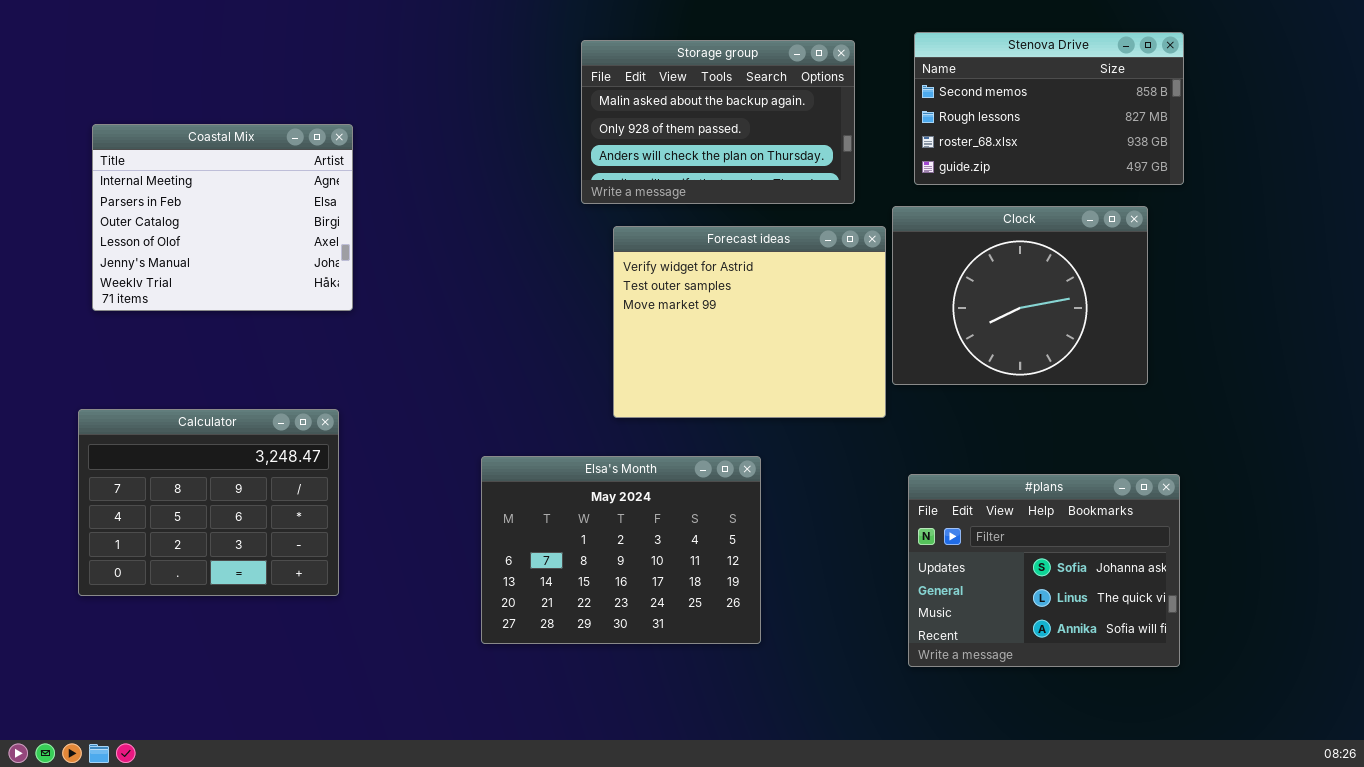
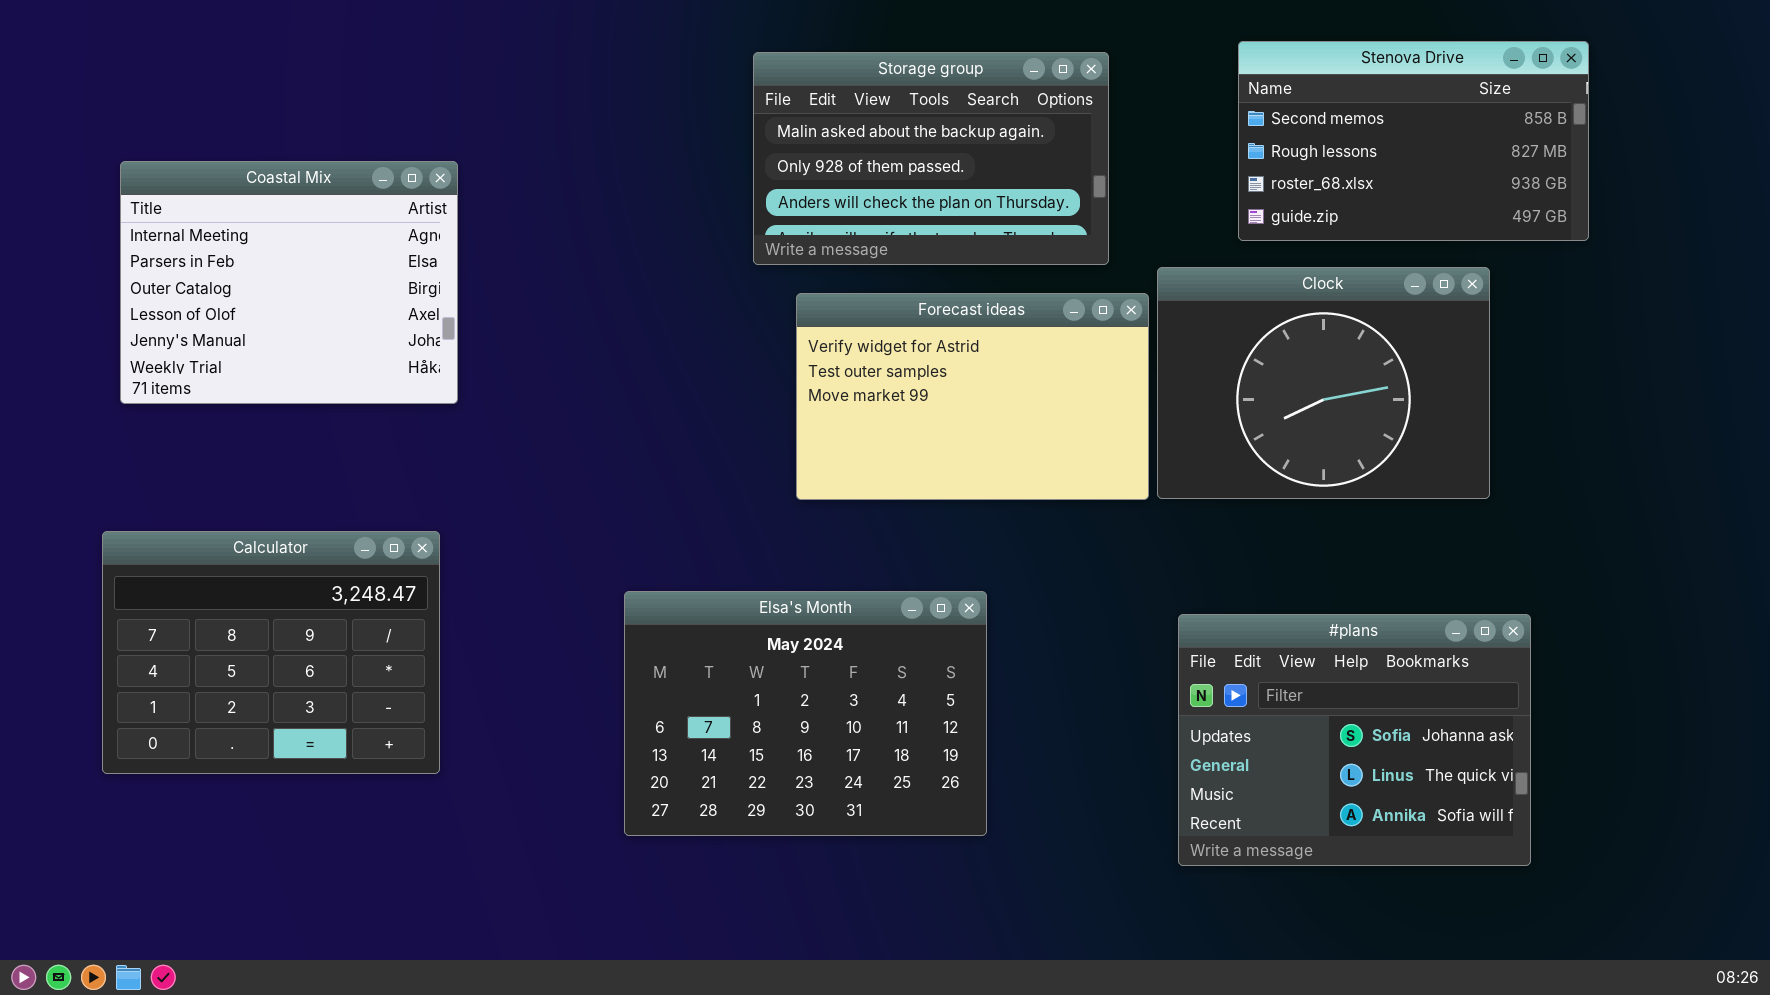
Stenova Drive: [914,32,1184,185] -> [1238,41,1589,241], moved
Forecast ideas: [613,226,886,418] -> [796,293,1149,500], resized

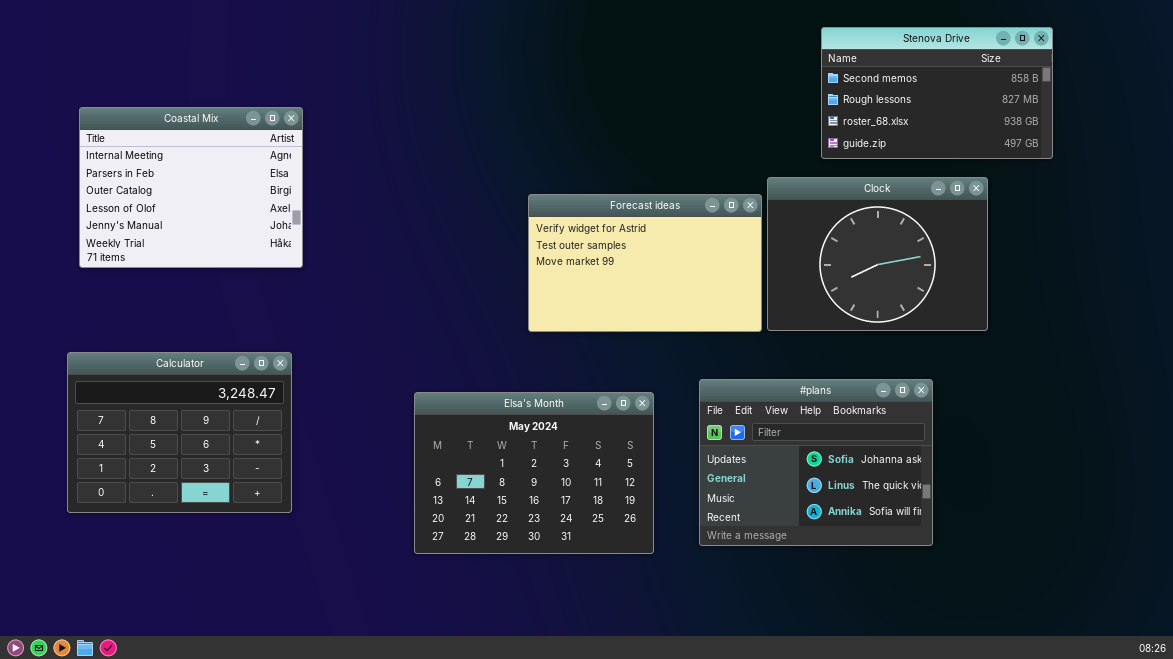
Storage group: [753,52,1109,265] -> none, closed
#plans: [1178,614,1531,866] -> [699,379,933,546], moved

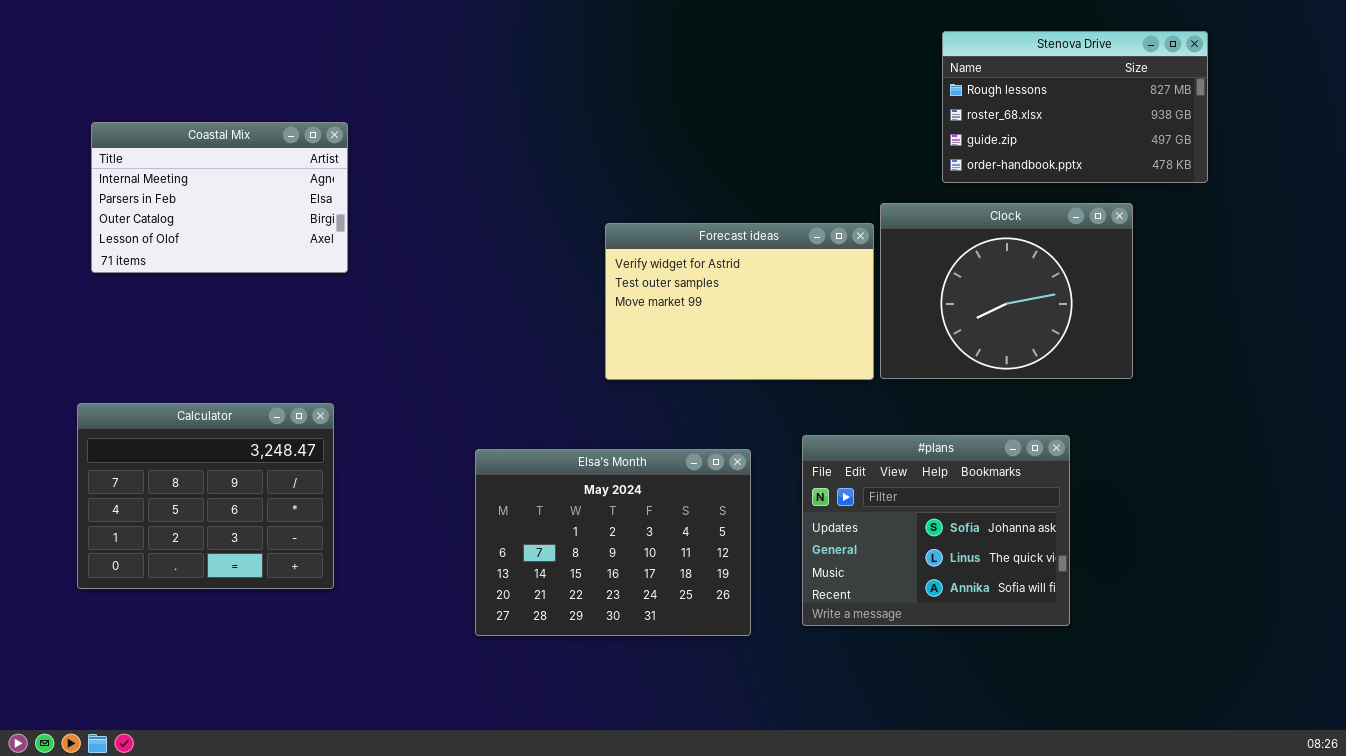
Stenova Drive: [821,27,1053,159] -> [942,31,1208,183], scrolled down 1 row
Coastal Mix: [79,107,303,268] -> [91,122,348,273], resized

